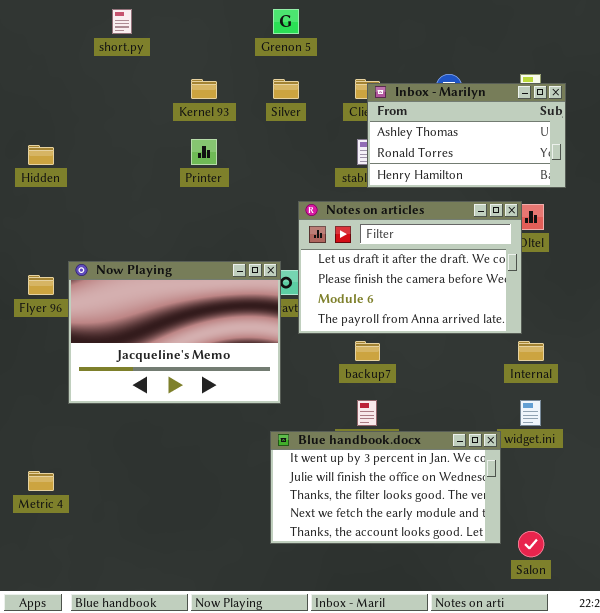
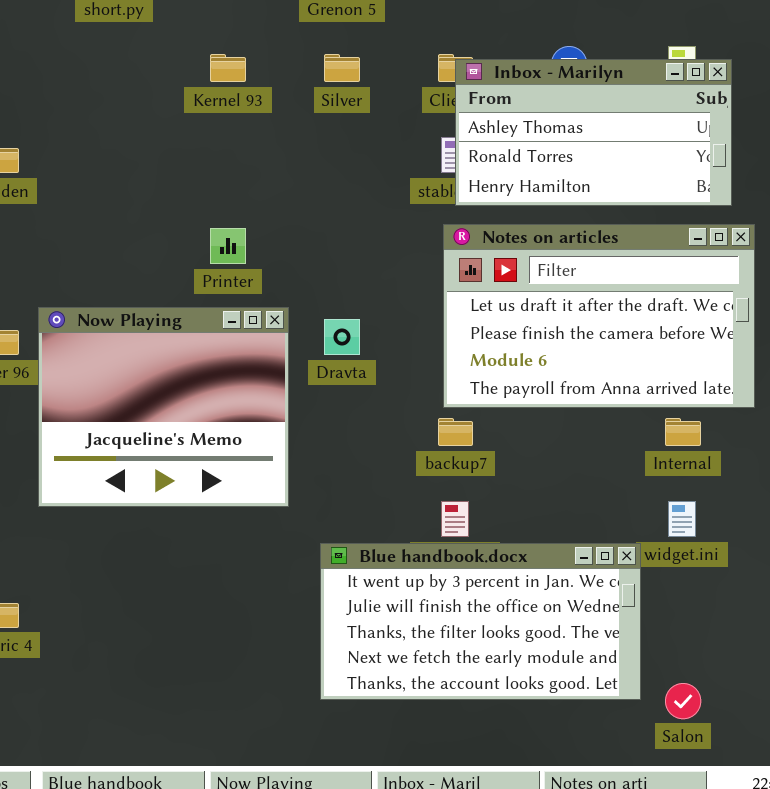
Printer: [191,139,217,165] -> [210,228,246,264], moved
Notes on articles: [298,201,522,334] -> [443,224,755,408], moved
Now Playing: [68,261,281,404] -> [38,307,289,507], resized

